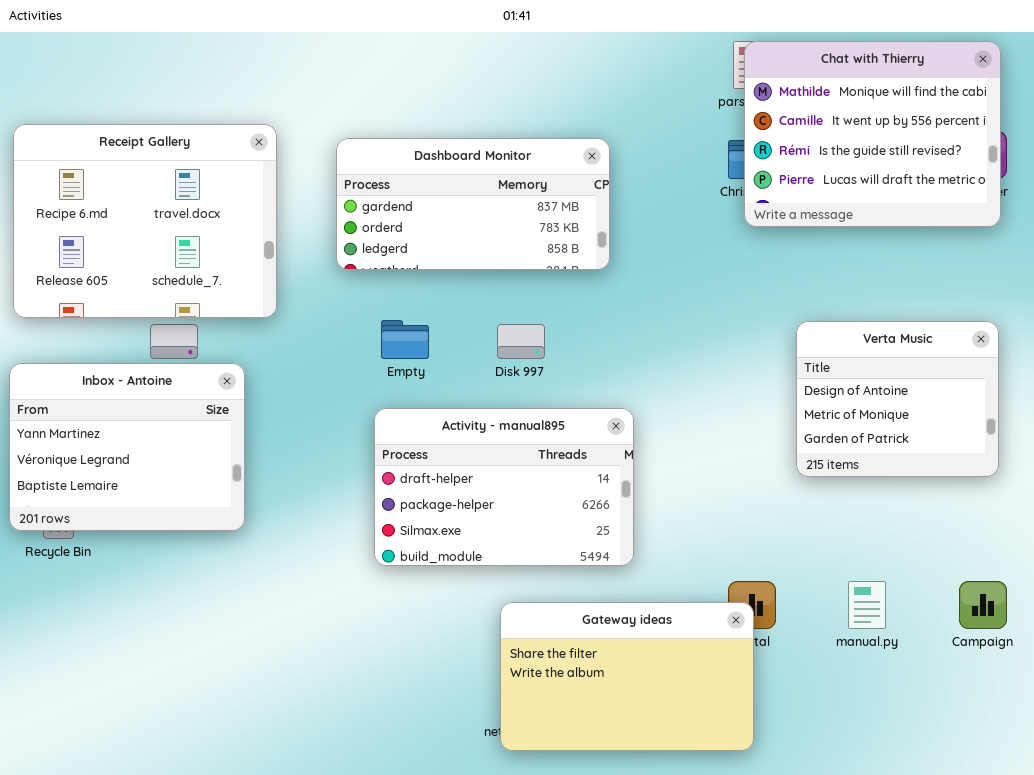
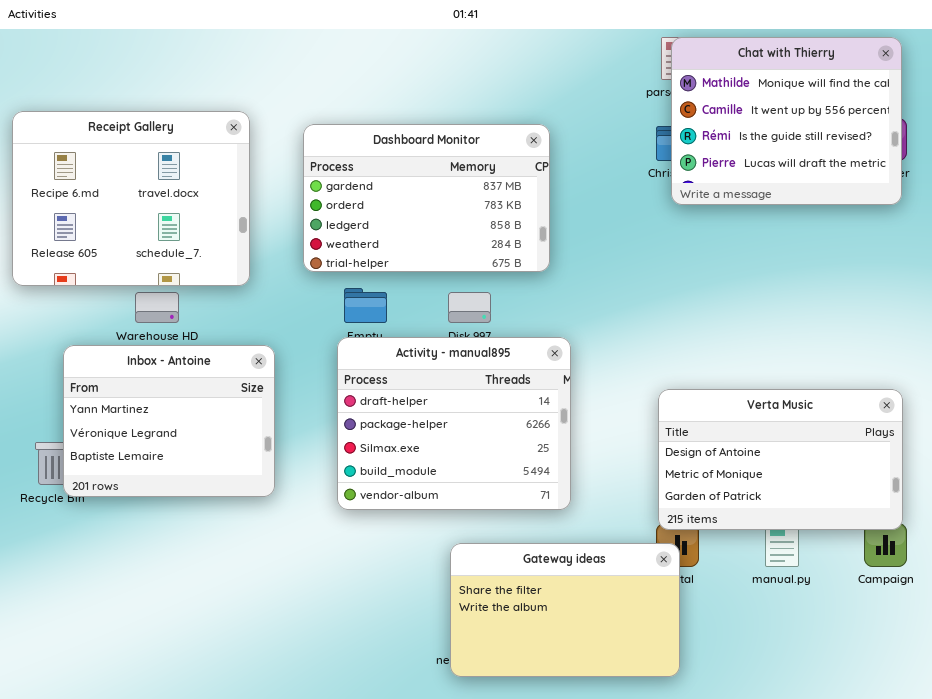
Dashboard Monitor: [336,138,610,270] -> [303,124,550,272], resized
Verta Music: [796,321,999,477] -> [658,389,903,530], moved, resized
Inbox - Antoine: [9,363,245,531] -> [63,345,275,497], moved
Activity - manual895: [374,408,634,566] -> [337,337,571,510], resized

